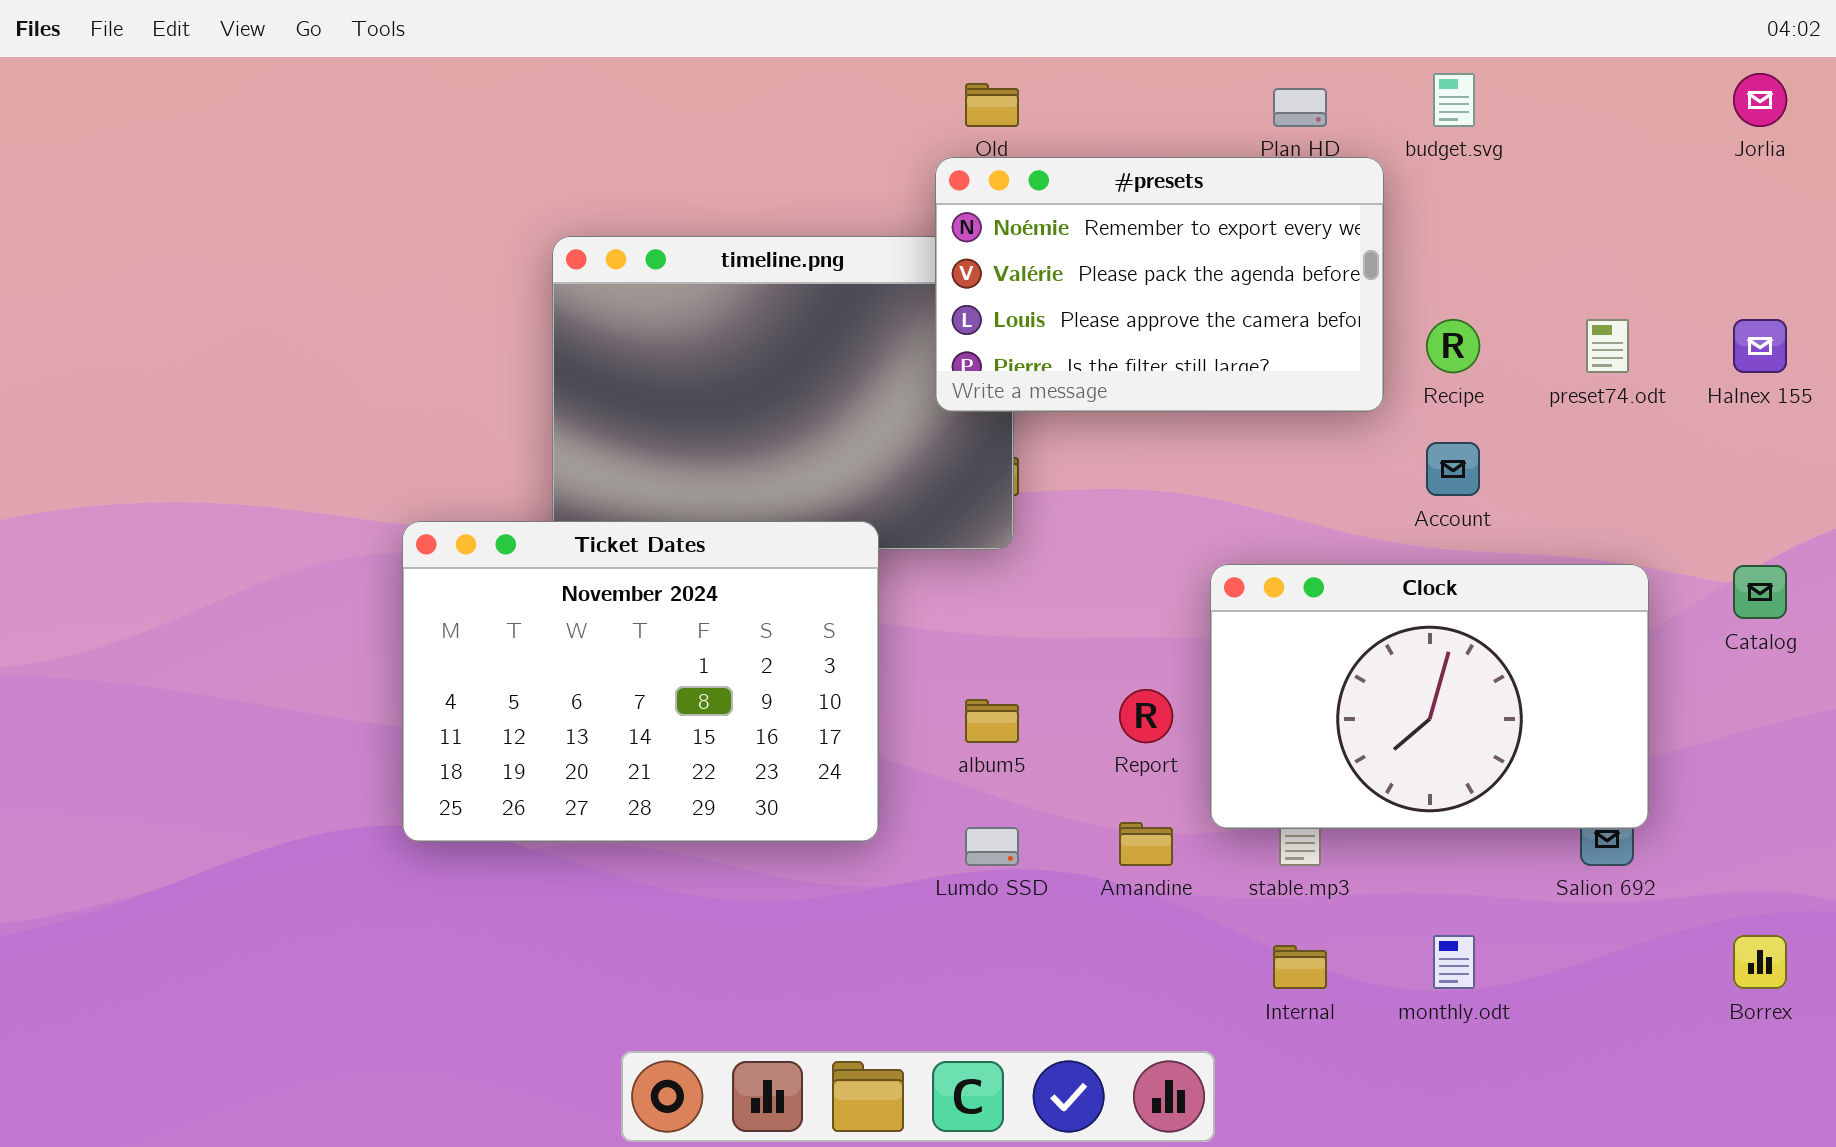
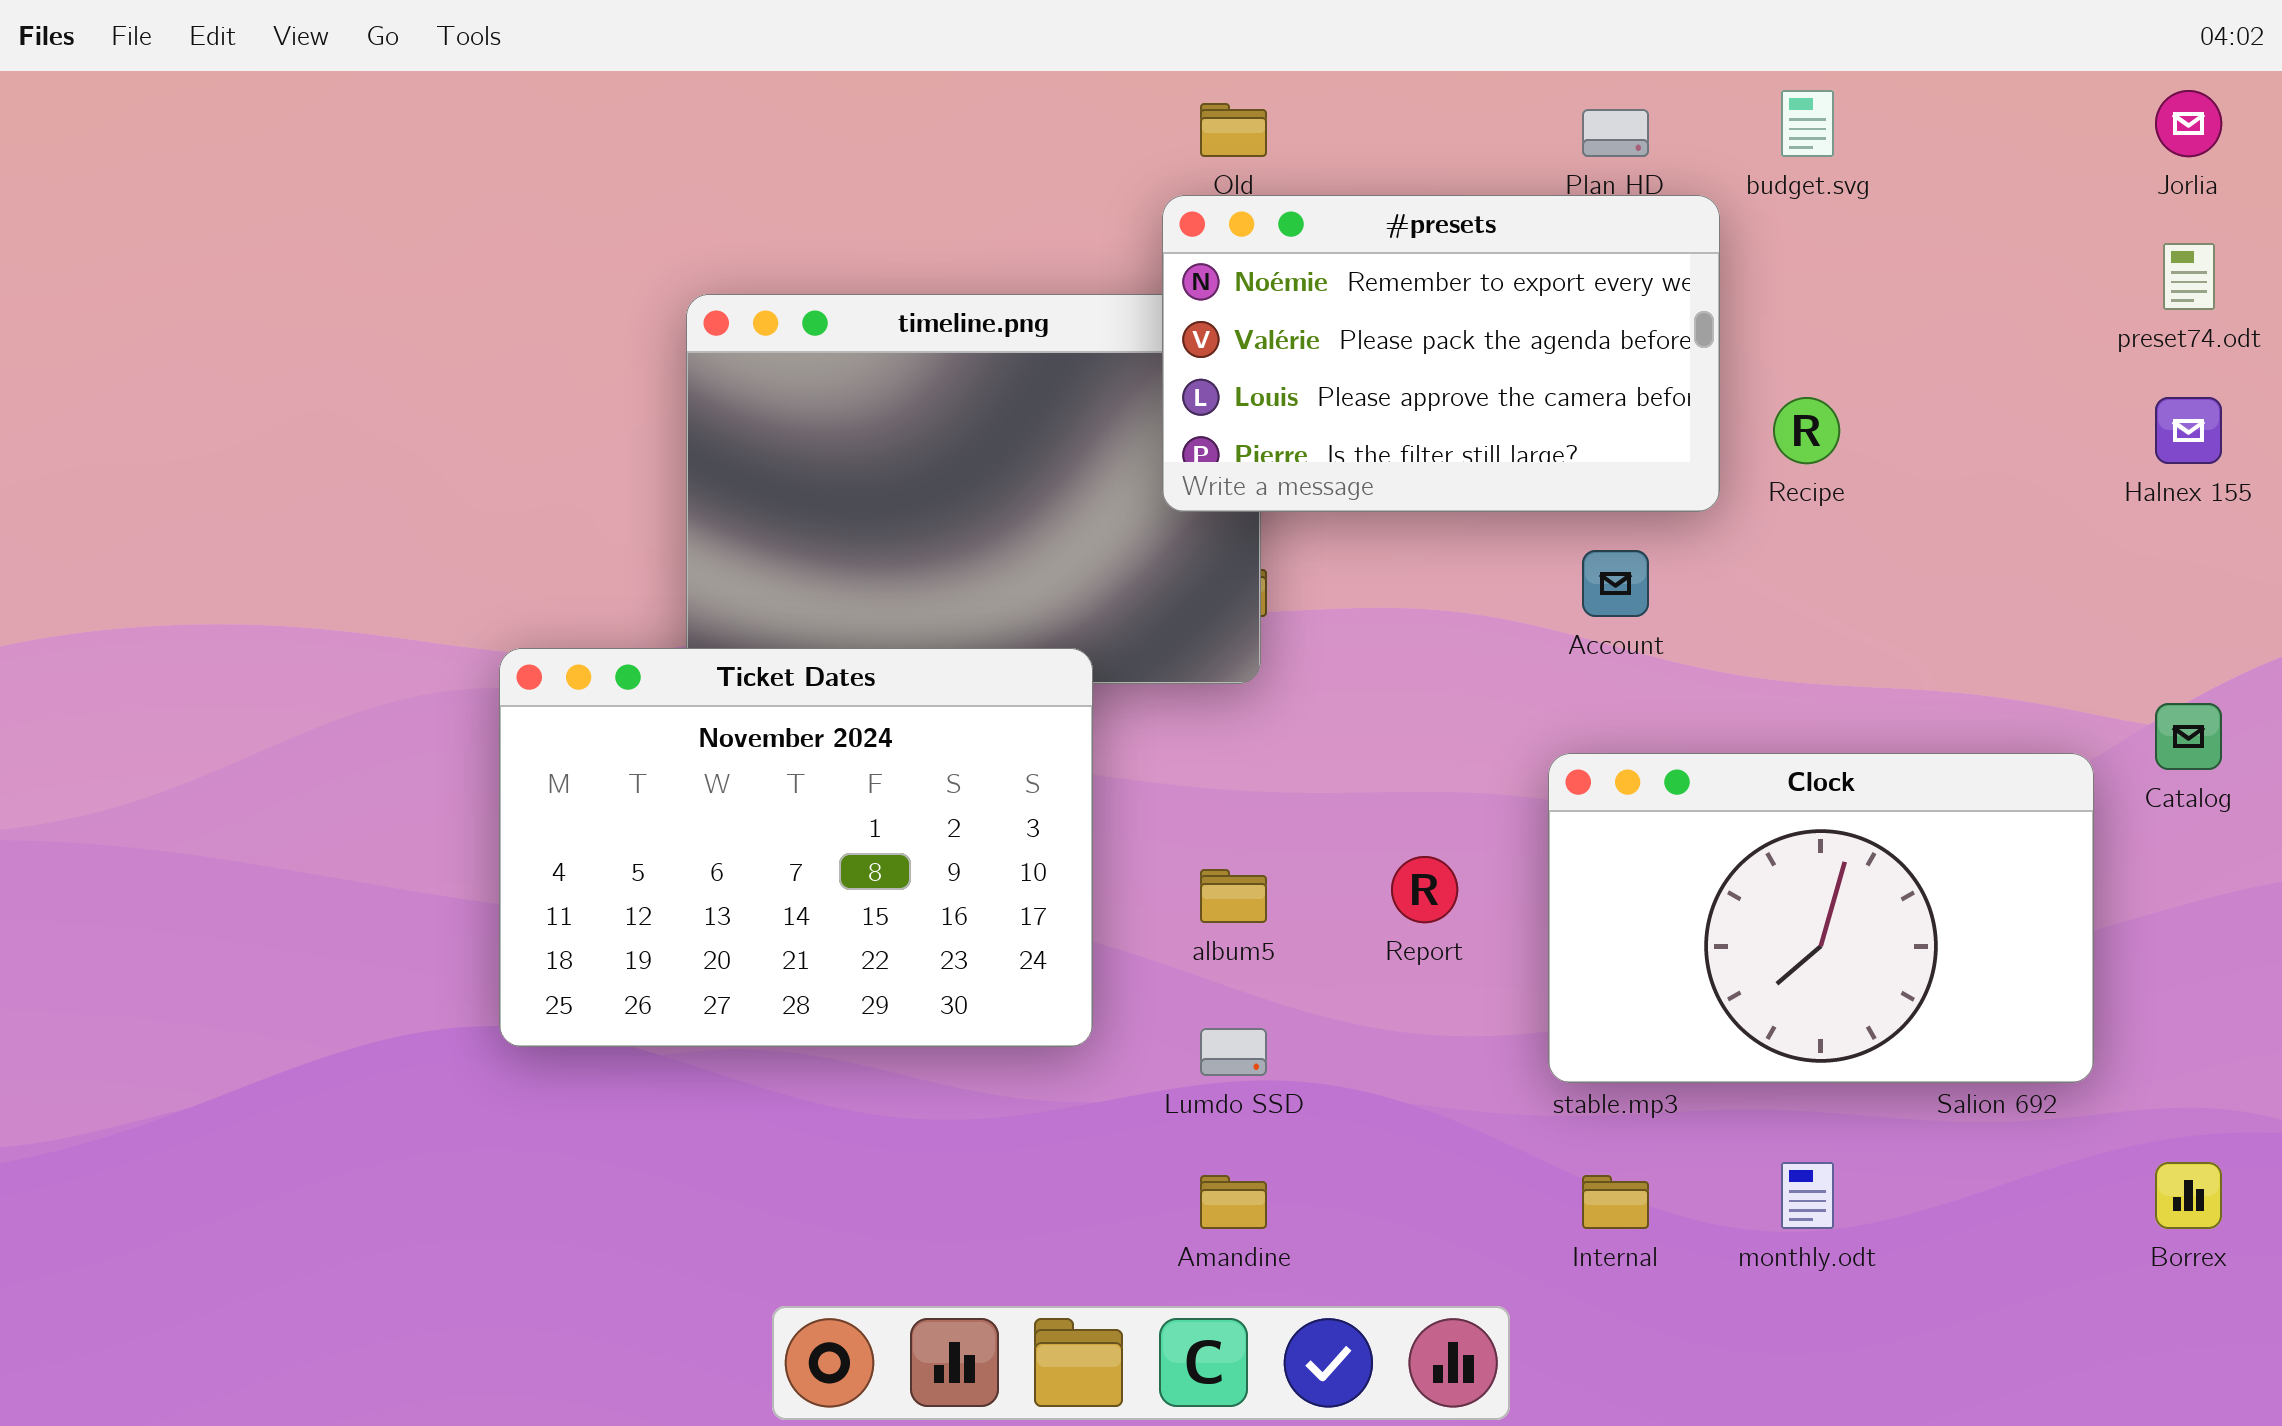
preset74.odt: [1586,319,1629,373] -> [2163,243,2215,310], moved
Account: [1426,442,1480,496] -> [1582,550,1649,617], moved
Clock: [1210,564,1649,829] -> [1548,753,2094,1083], moved
Amandine: [1119,822,1173,866] -> [1200,1175,1267,1229], moved

